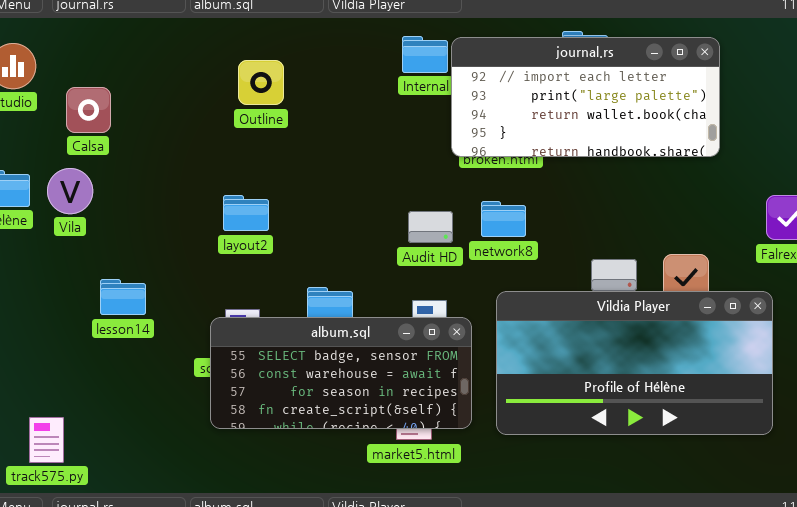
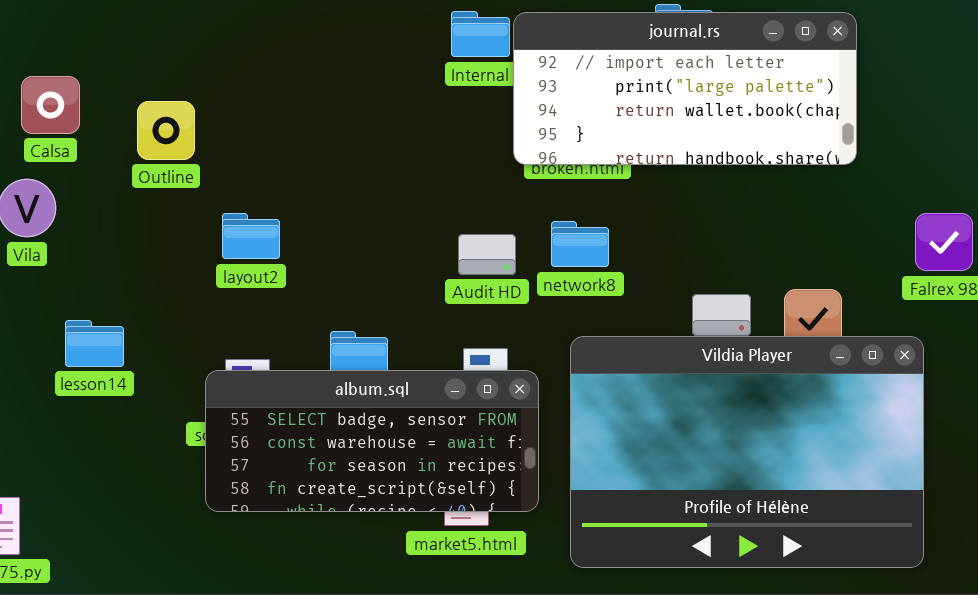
Outline: [238,60,284,105] -> [137,101,195,160], moved
Vildia Player: [496,291,773,435] -> [570,336,924,568], resized

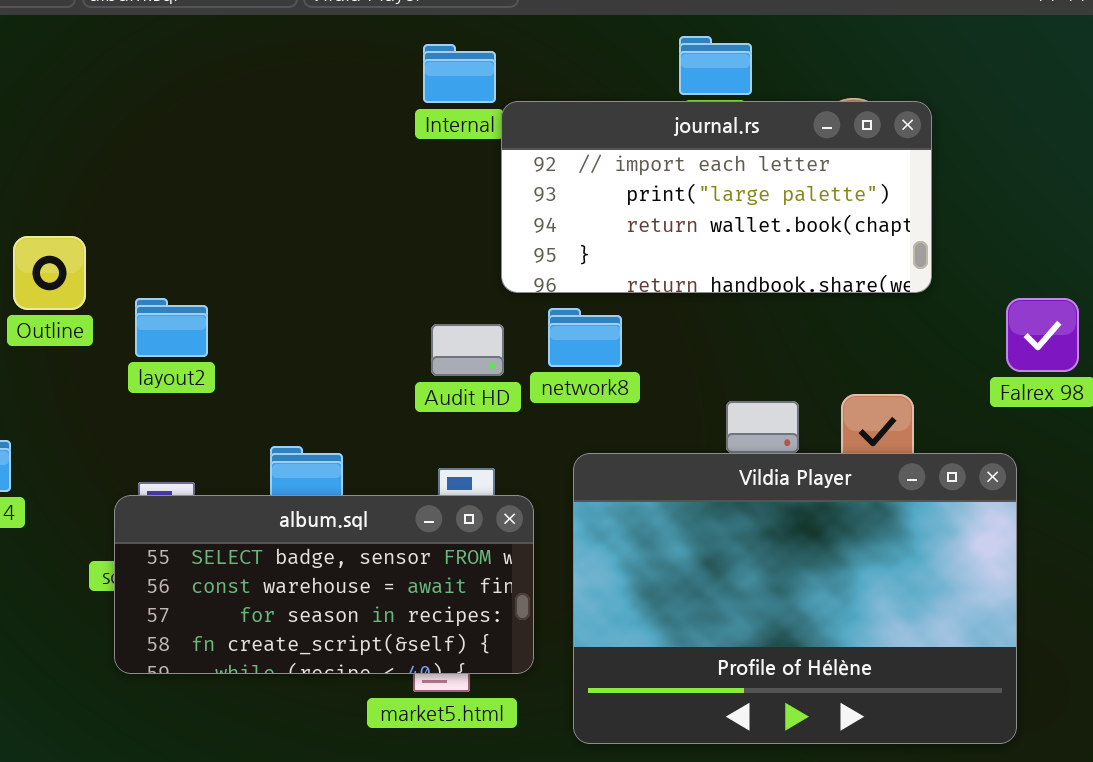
journal.rs: [513,12,857,165] -> [501,101,932,293], moved
Outline: [137,101,195,160] -> [13,236,86,310], moved

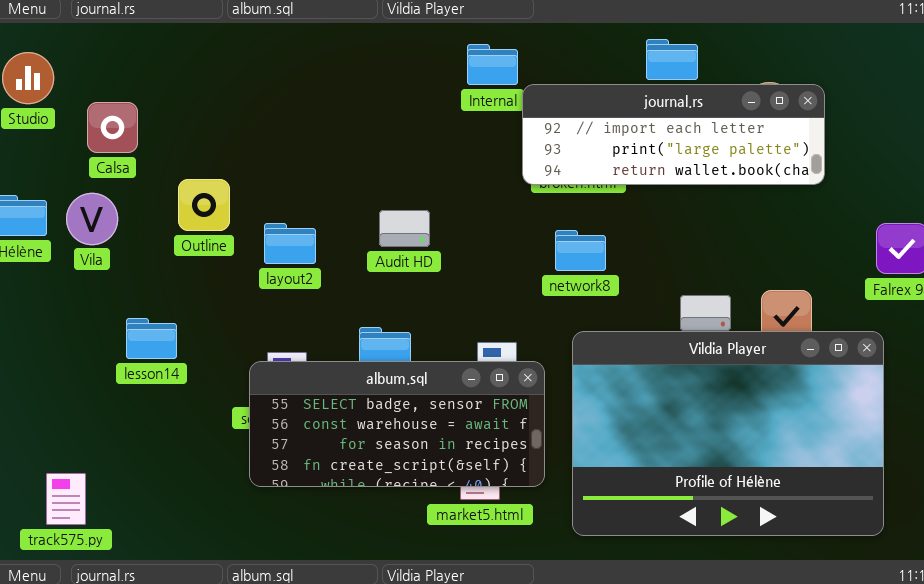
journal.rs: [501,101,932,293] -> [522,84,825,185], resized
Audit HD: [431,324,504,376] -> [379,210,430,247], moved

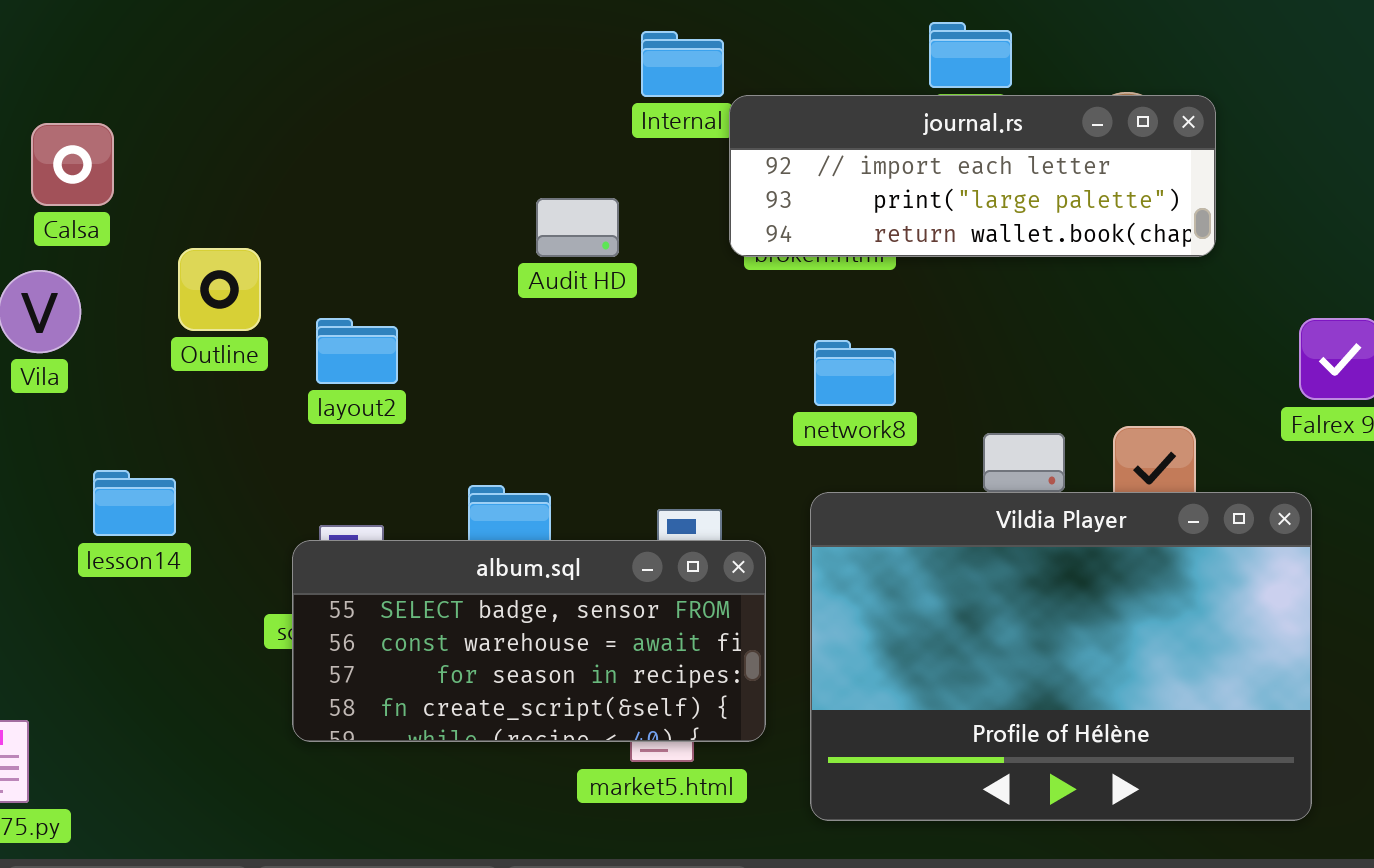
Audit HD: [379,210,430,247] -> [536,198,619,257], moved
network8: [555,230,606,271] -> [814,340,896,406], moved

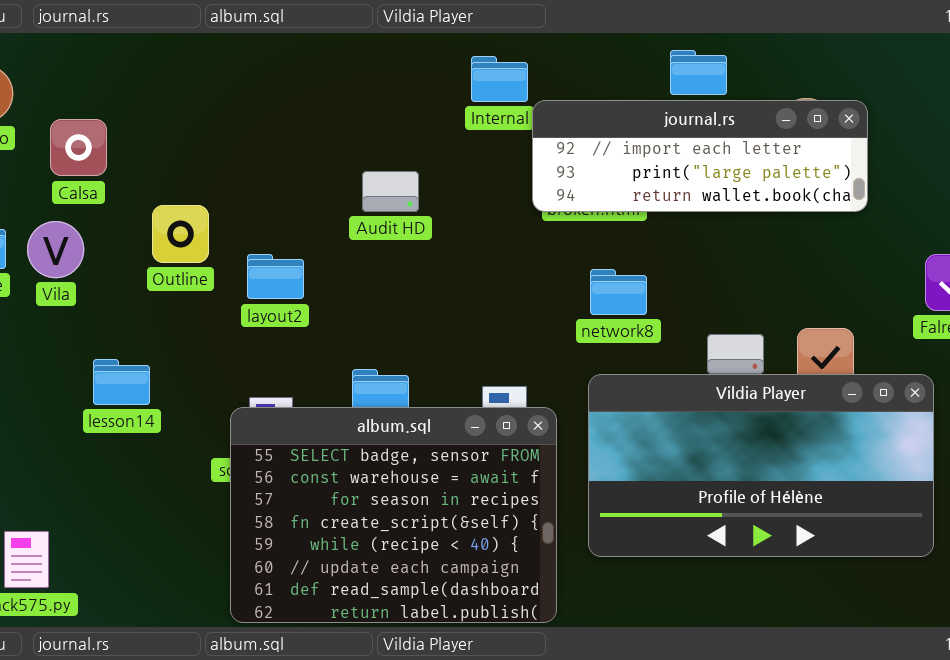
Audit HD: [536,198,619,257] -> [362,171,419,212], moved
Vildia Player: [810,492,1312,821] -> [588,374,934,557], resized
album.sql: [292,540,766,742] -> [230,407,557,623], resized

